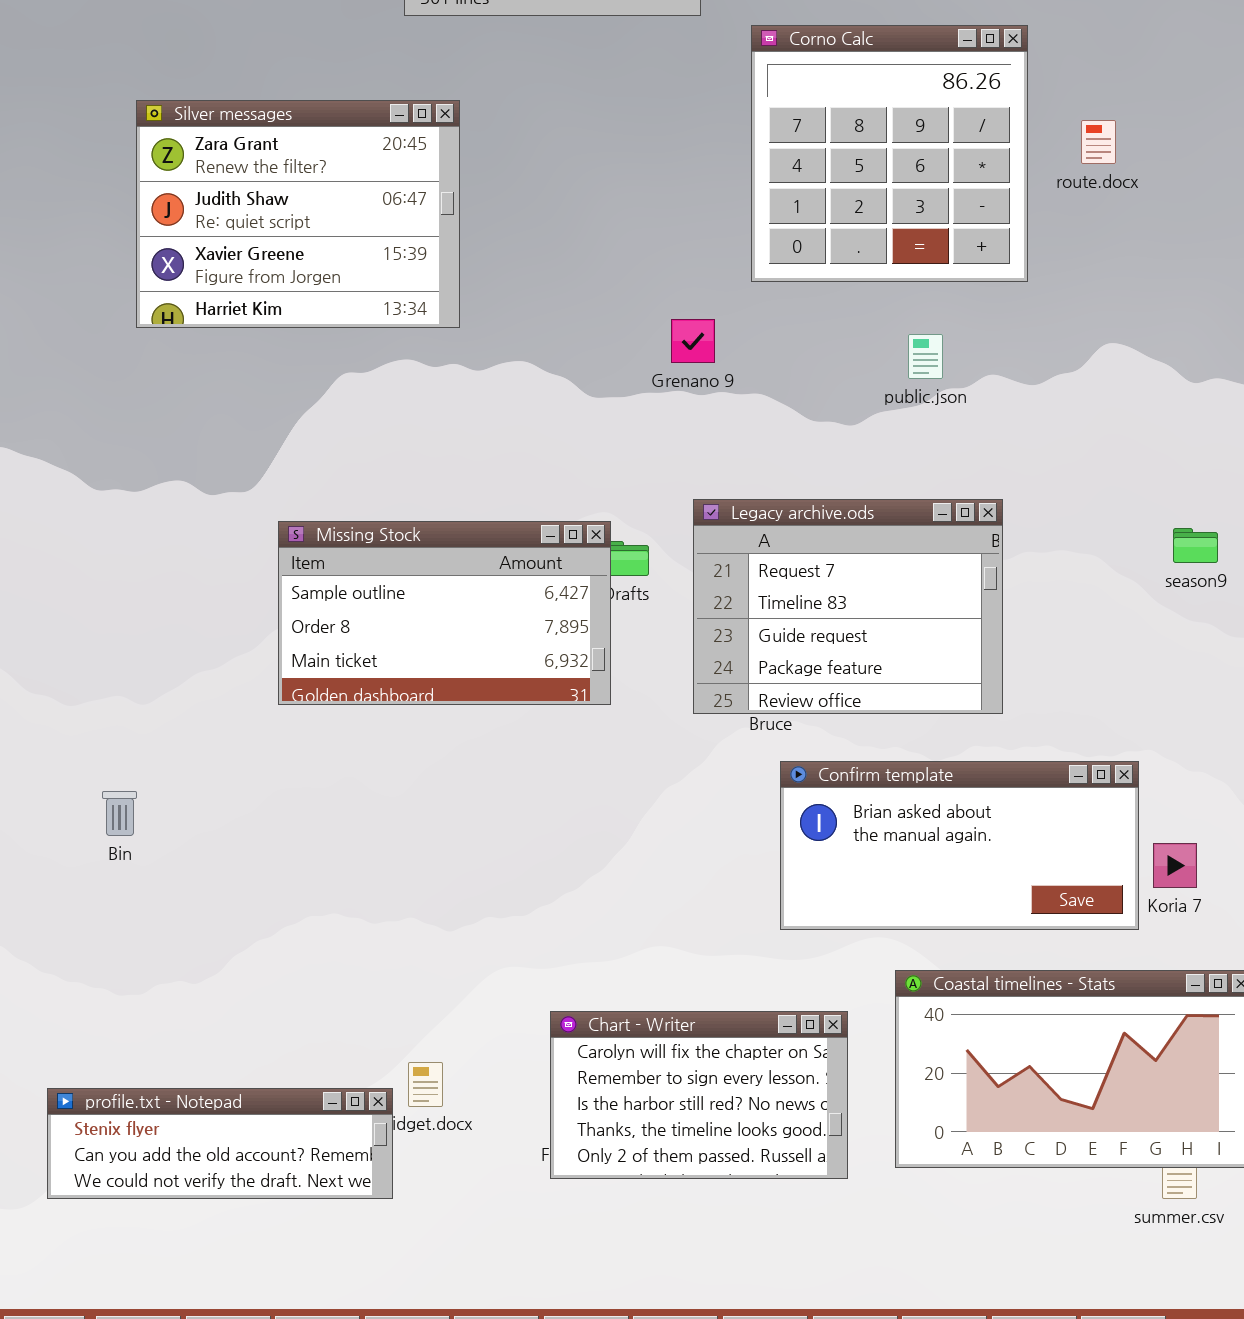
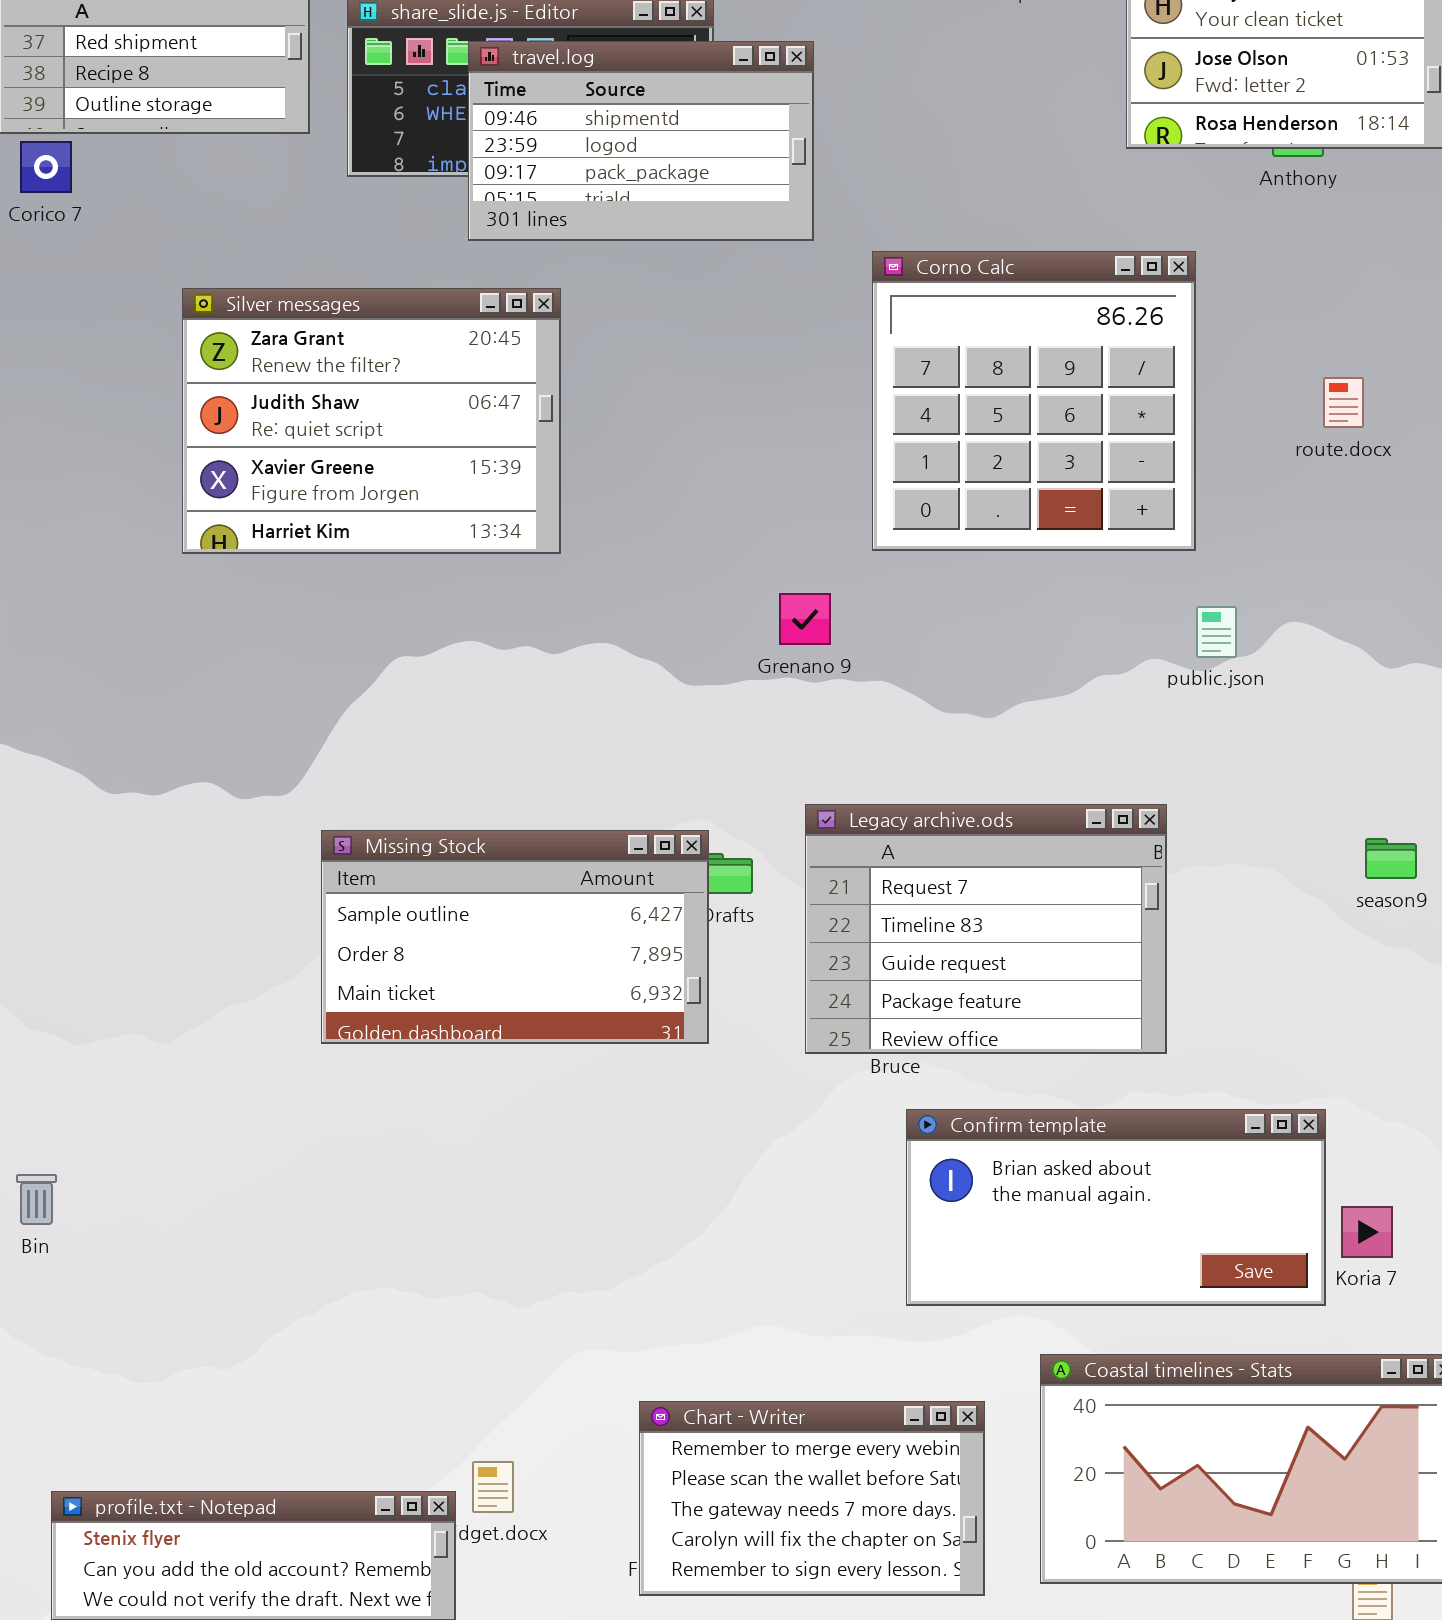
Silver messages: [136,100,460,328] -> [182,288,561,554], moved
route.docx: [1081,120,1116,164] -> [1323,377,1364,428], moved
public.json: [908,334,943,379] -> [1196,606,1237,658], moved
Bin: [102,791,137,836] -> [16,1174,57,1225], moved
Chart - Writer: [550,1011,848,1179] -> [639,1401,985,1596], scrolled up 3 rows

